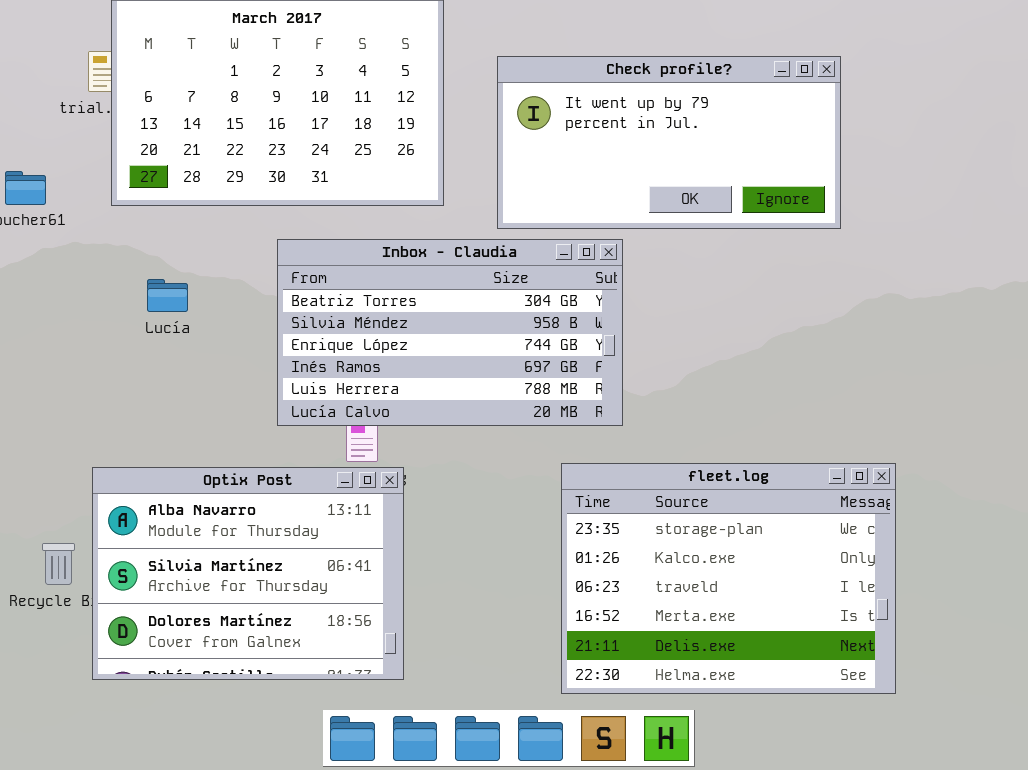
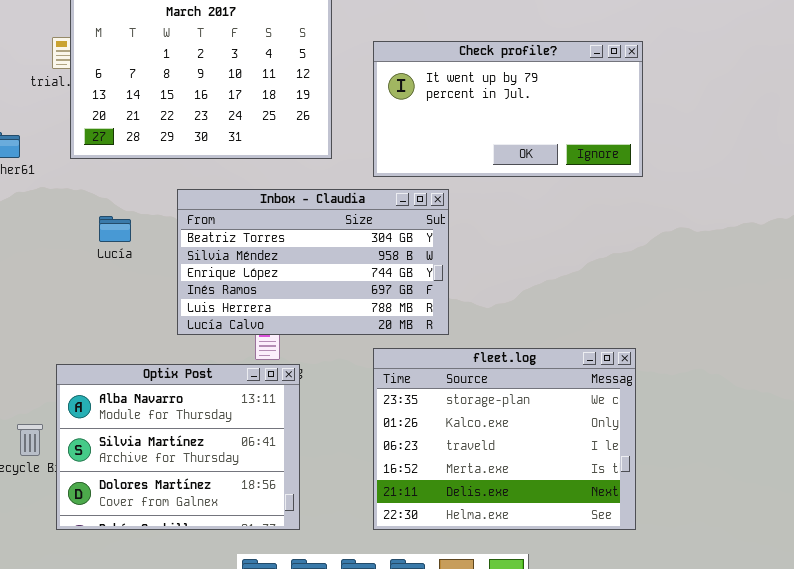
Inbox - Claudia: [277,239,623,426] -> [177,189,449,335], moved
fleet.log: [561,463,896,694] -> [373,348,636,530], moved

